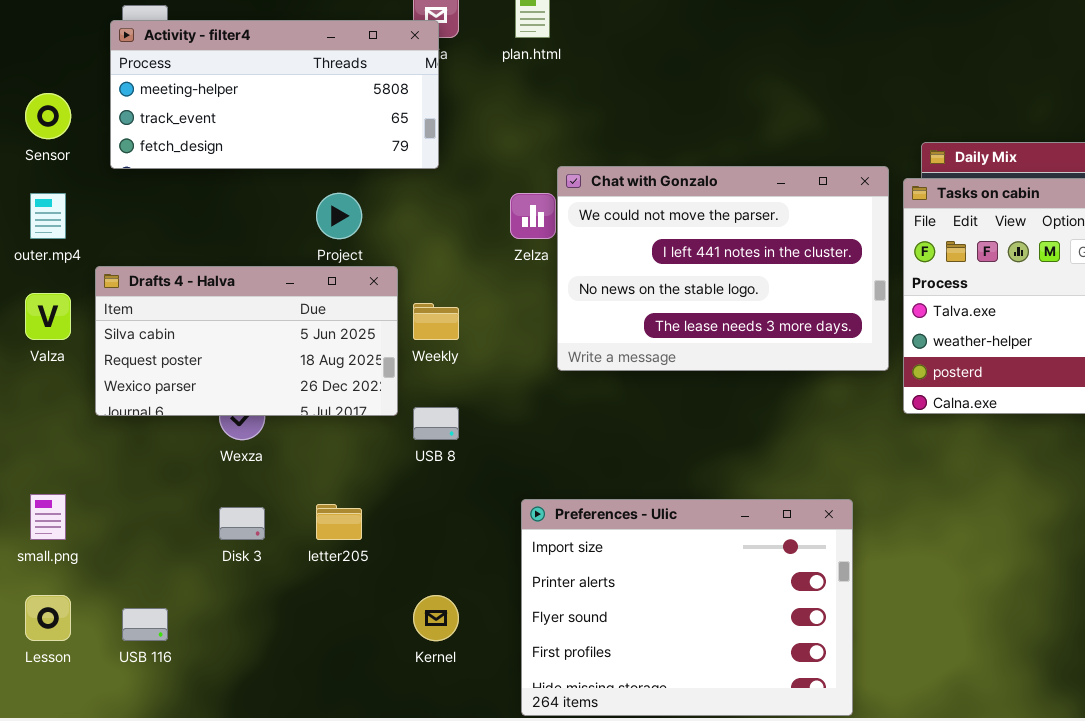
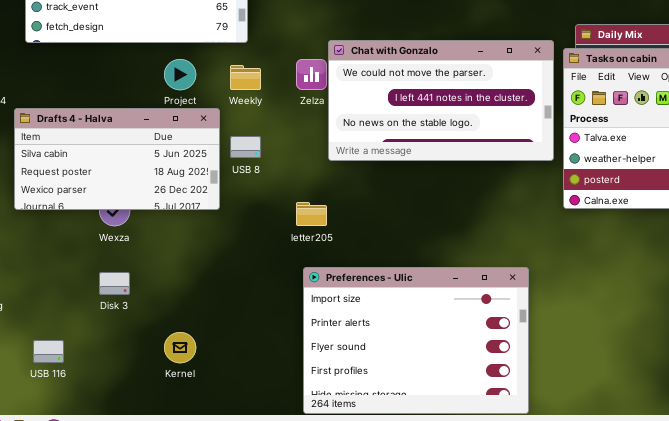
Chat with Gonzalo: [557,166,889,371] -> [328,40,554,161], resized
Weekly: [413,303,459,340] -> [230,65,261,90], moved
USB 8: [413,407,459,440] -> [230,136,261,158], moved
letter205: [316,504,362,540] -> [296,202,327,226], moved
Kernel: [413,595,459,641] -> [164,332,196,363], moved

